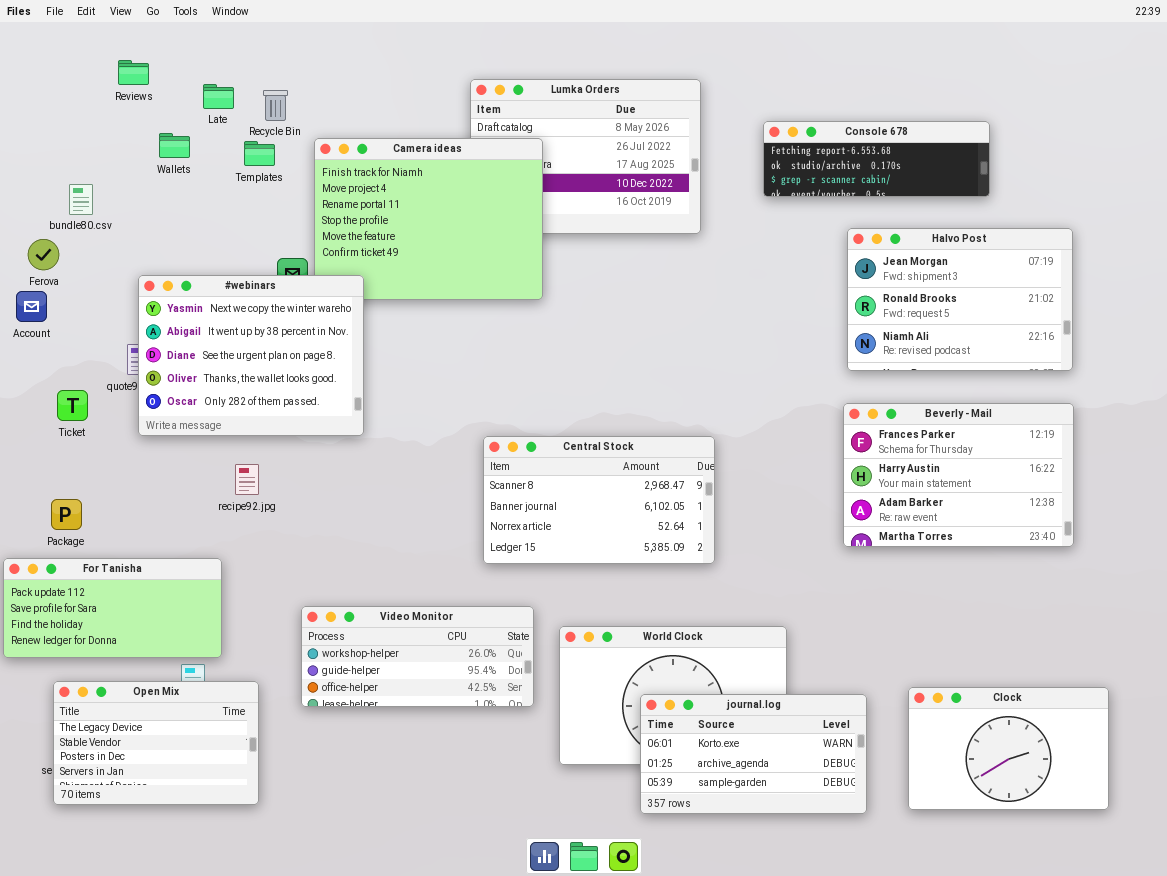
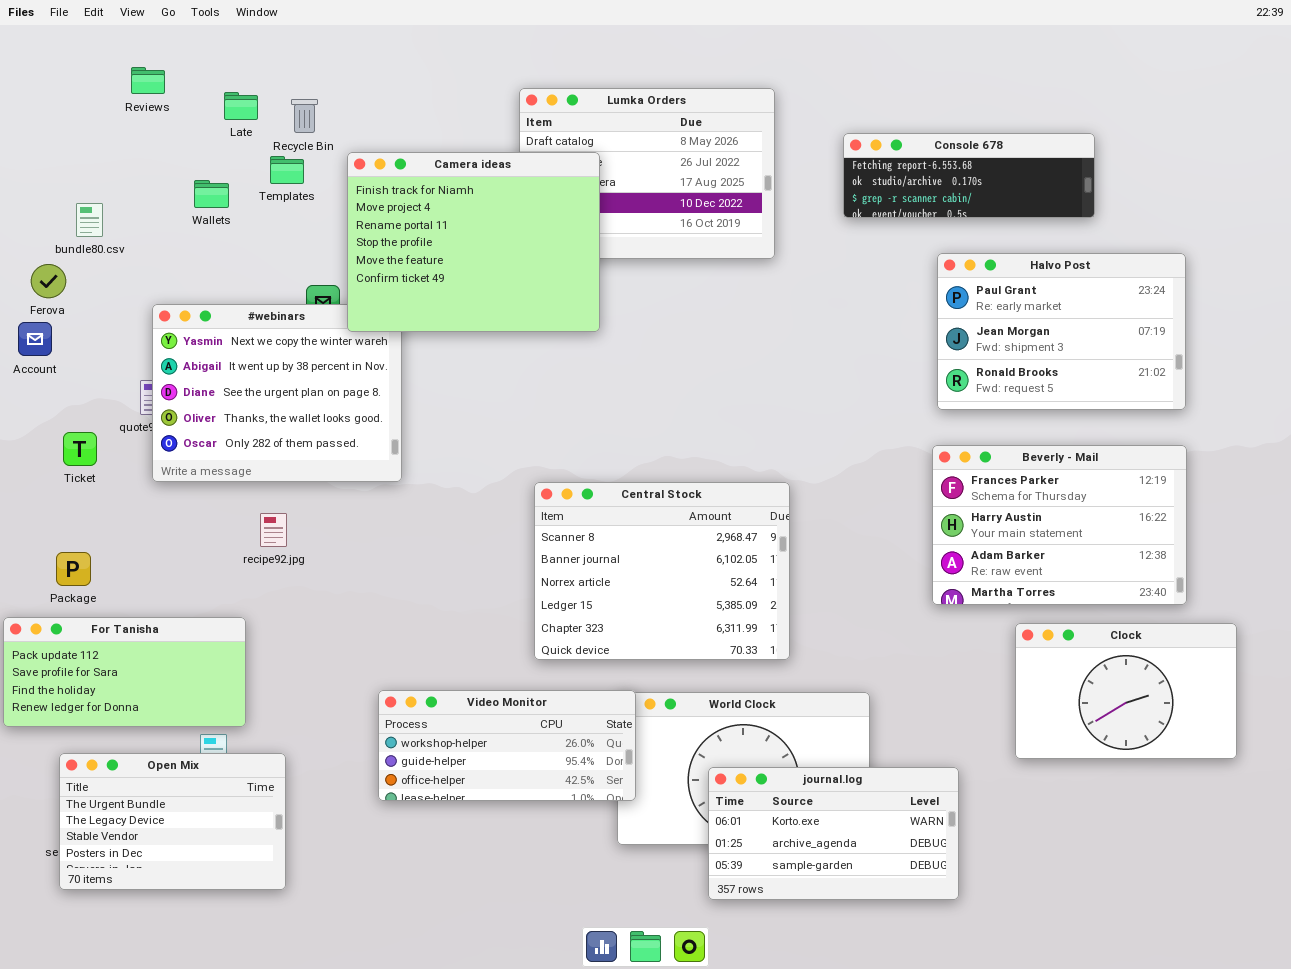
Wallets: [159,133,190,158] -> [194,180,229,208], moved
Camera ideas: [314,138,543,300] -> [347,152,600,332], raised
Halvo Post: [847,228,1073,371] -> [937,253,1186,410], scrolled up 1 row
Central Stock: [483,436,715,564] -> [534,482,790,660], resized
Video Monitor: [301,606,534,707] -> [378,690,636,801], moved
Open Mix: [53,681,259,805] -> [59,753,286,890], scrolled up 1 row
Clock: [908,687,1109,810] -> [1015,623,1237,759], moved

